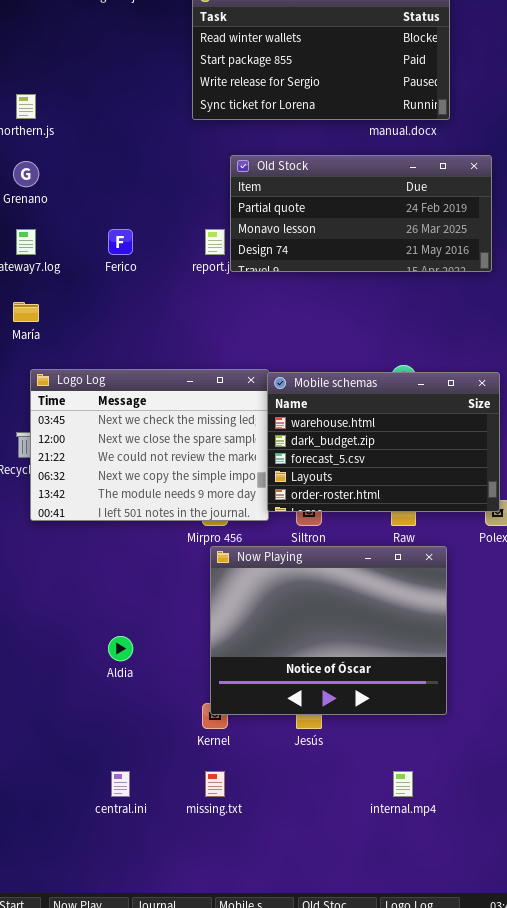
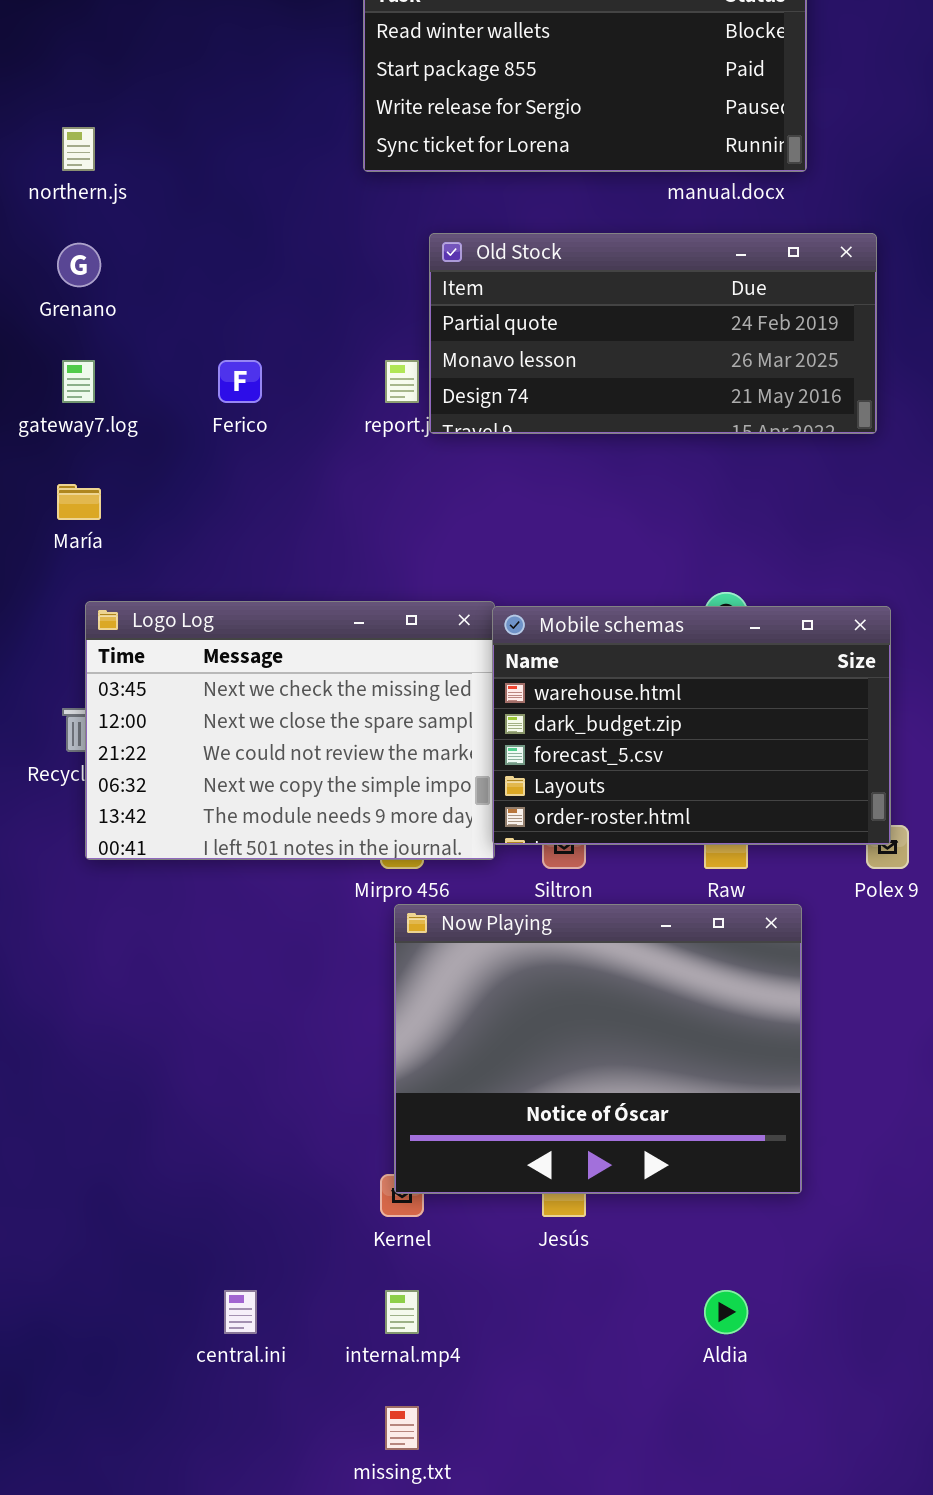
Aldia: [108,636,133,661] -> [704,1290,748,1334], moved
missing.txt: [205,771,225,797] -> [385,1406,419,1450], moved
internal.mp4: [393,771,413,797] -> [385,1290,419,1334], moved

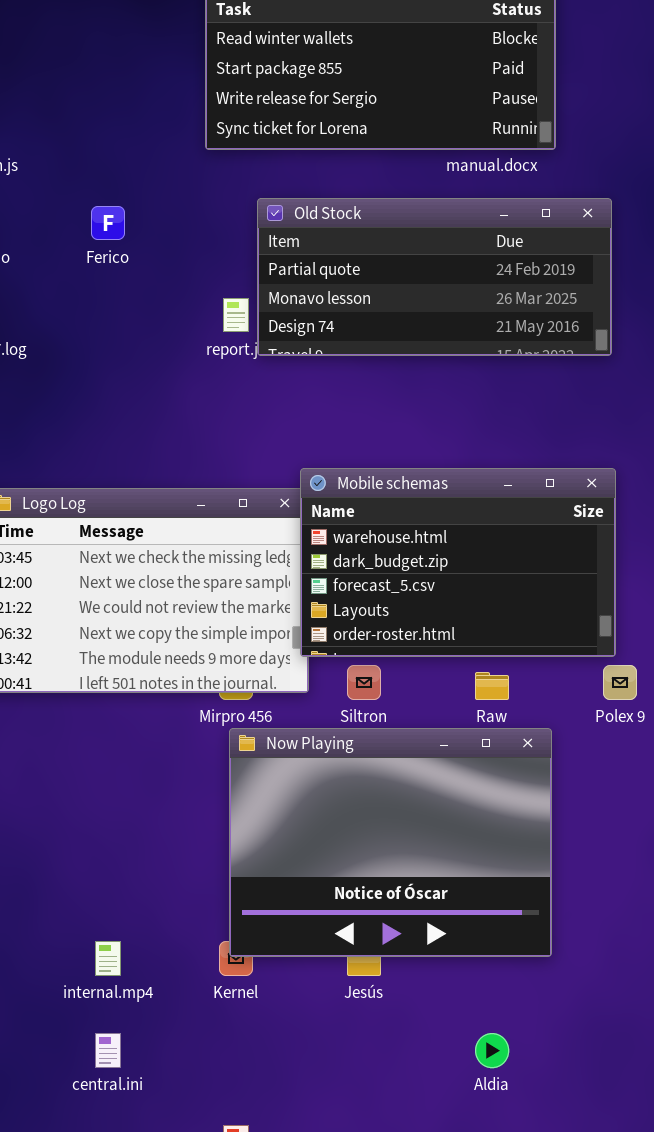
Ferico: [218,360,262,403] -> [91,206,125,240], moved
Mobile schemas: [492,606,891,845] -> [300,468,616,657], moved
internal.mp4: [385,1290,419,1334] -> [95,941,121,976], moved

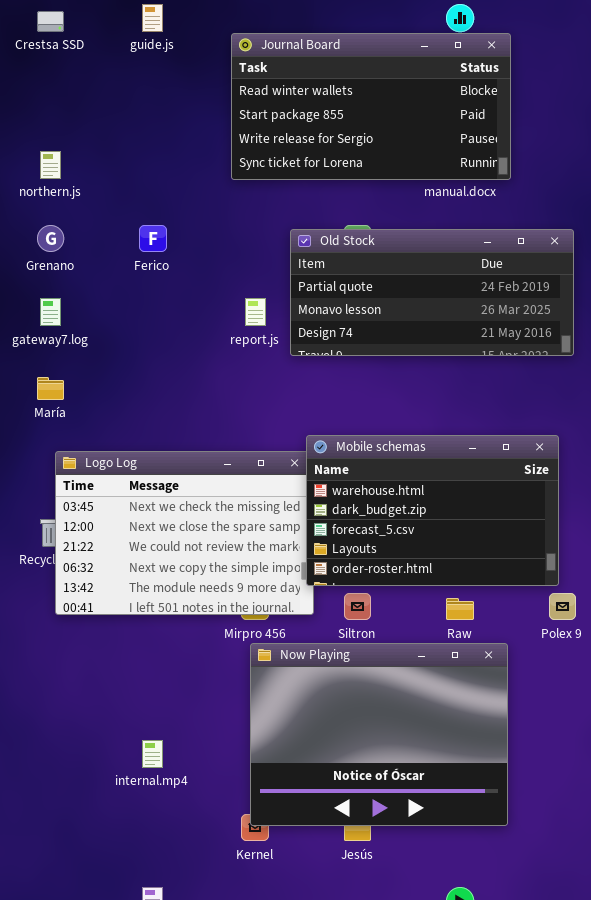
Old Stock: [257,198,612,356] -> [290,229,574,356], moved
internal.mp4: [95,941,121,976] -> [142,740,163,768], moved

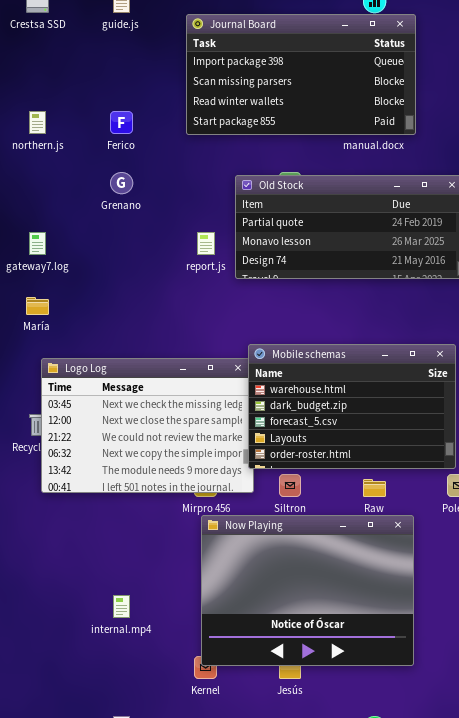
Journal Board: [231,33,511,180] -> [186,14,416,135], scrolled up 2 rows
Grenano: [37,225,64,252] -> [110,172,133,194], moved
Ferico: [139,225,167,252] -> [110,111,133,134], moved

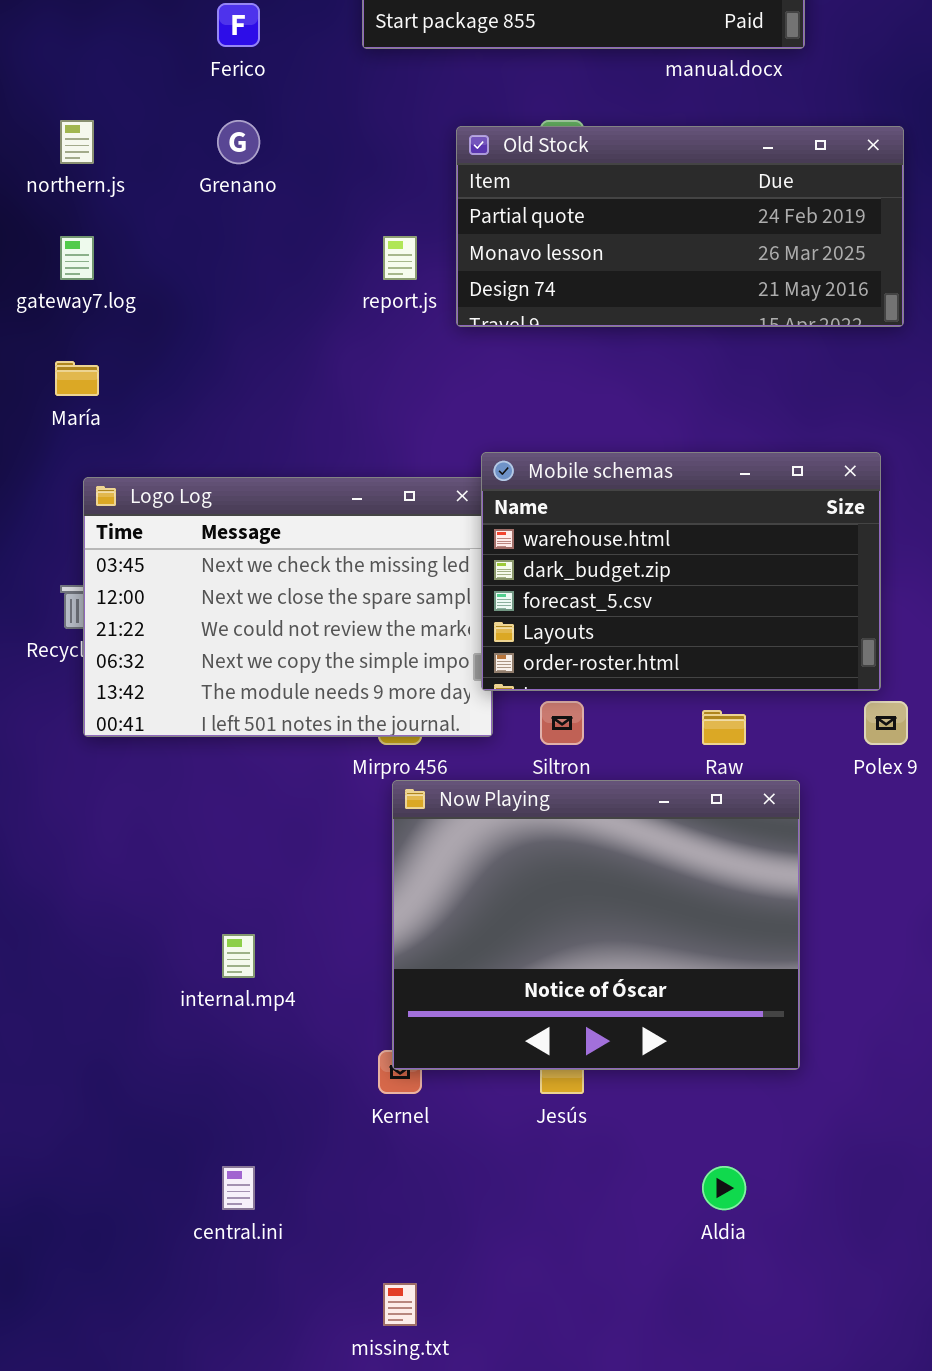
northern.js: [29,111,46,134] -> [60,120,94,164], moved

